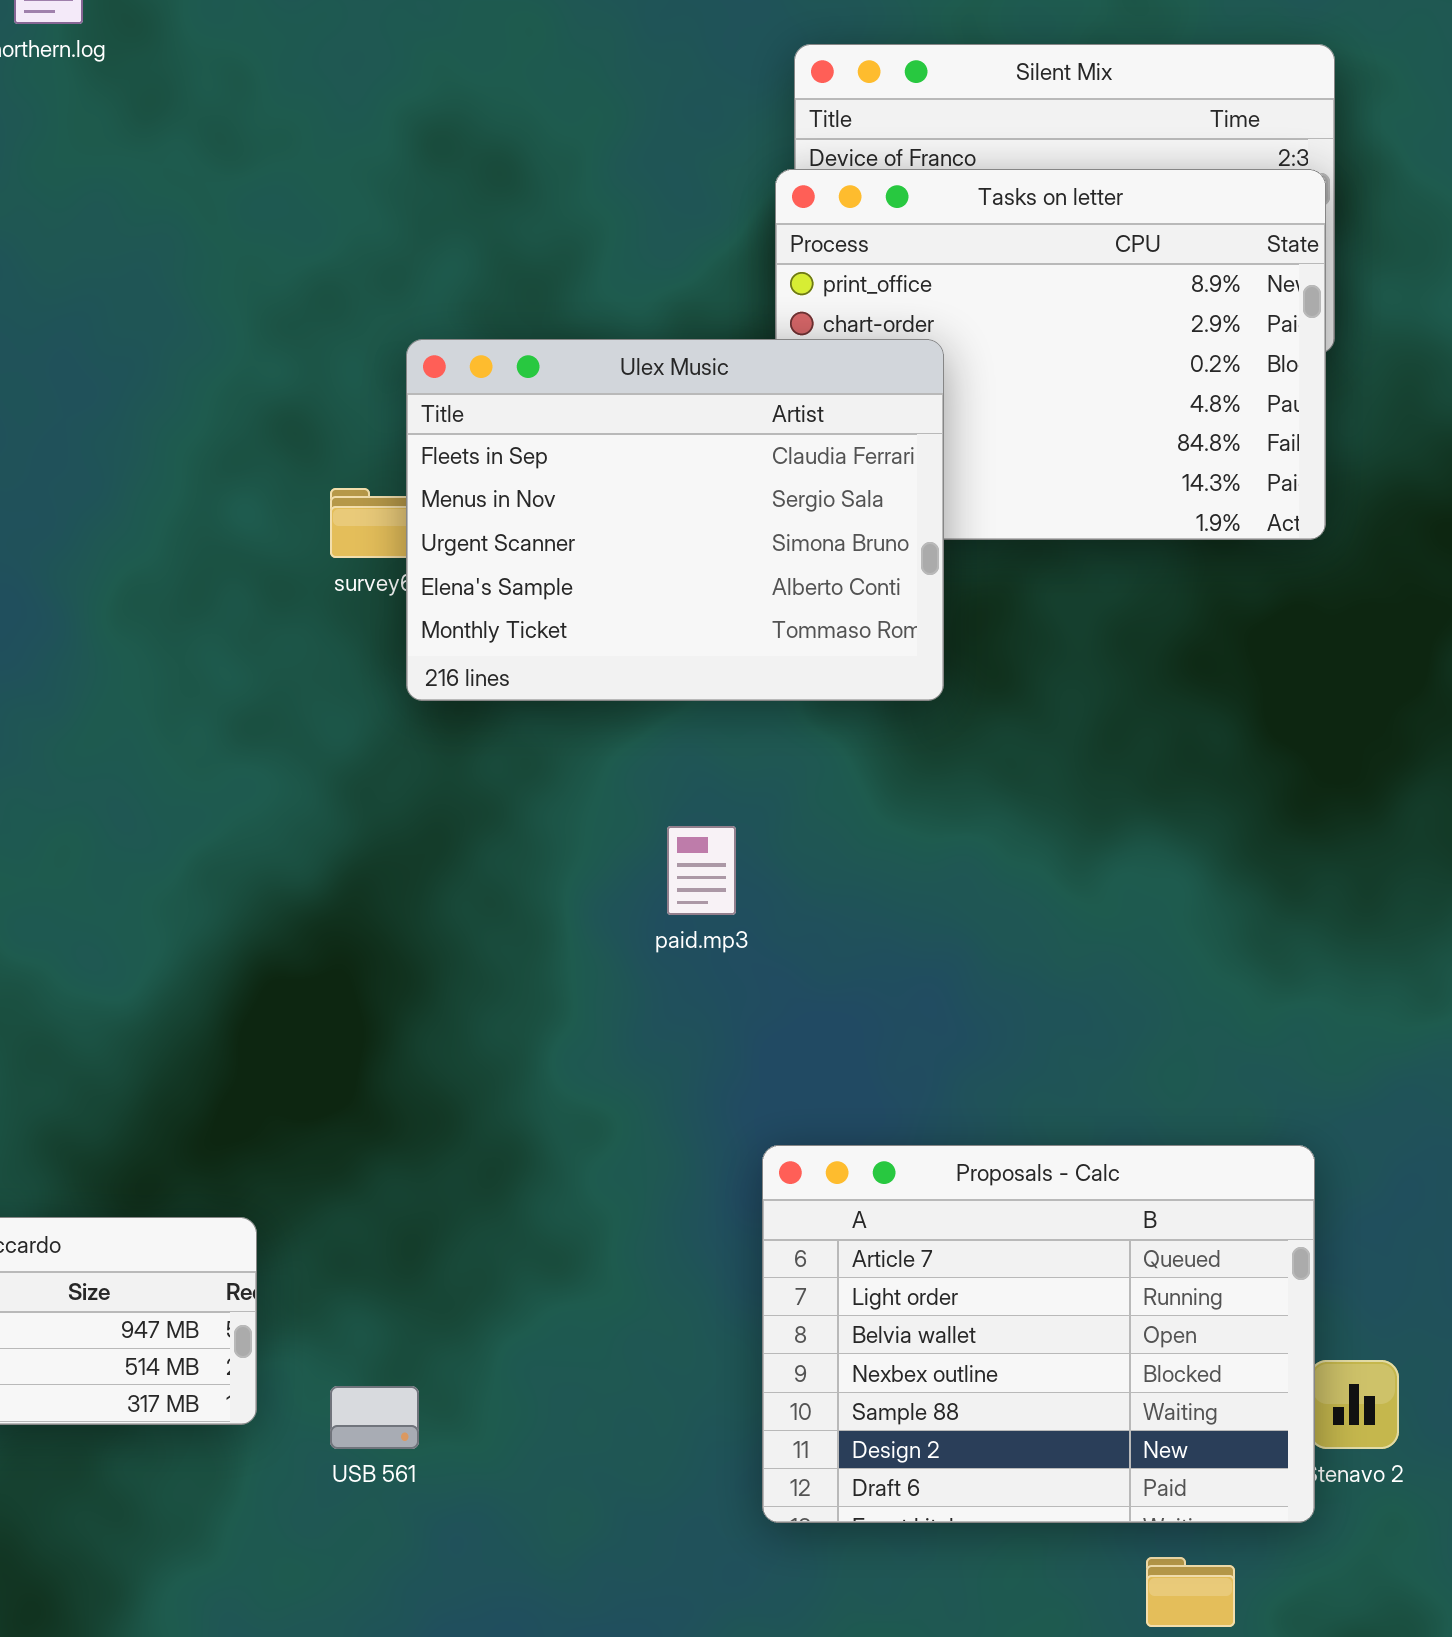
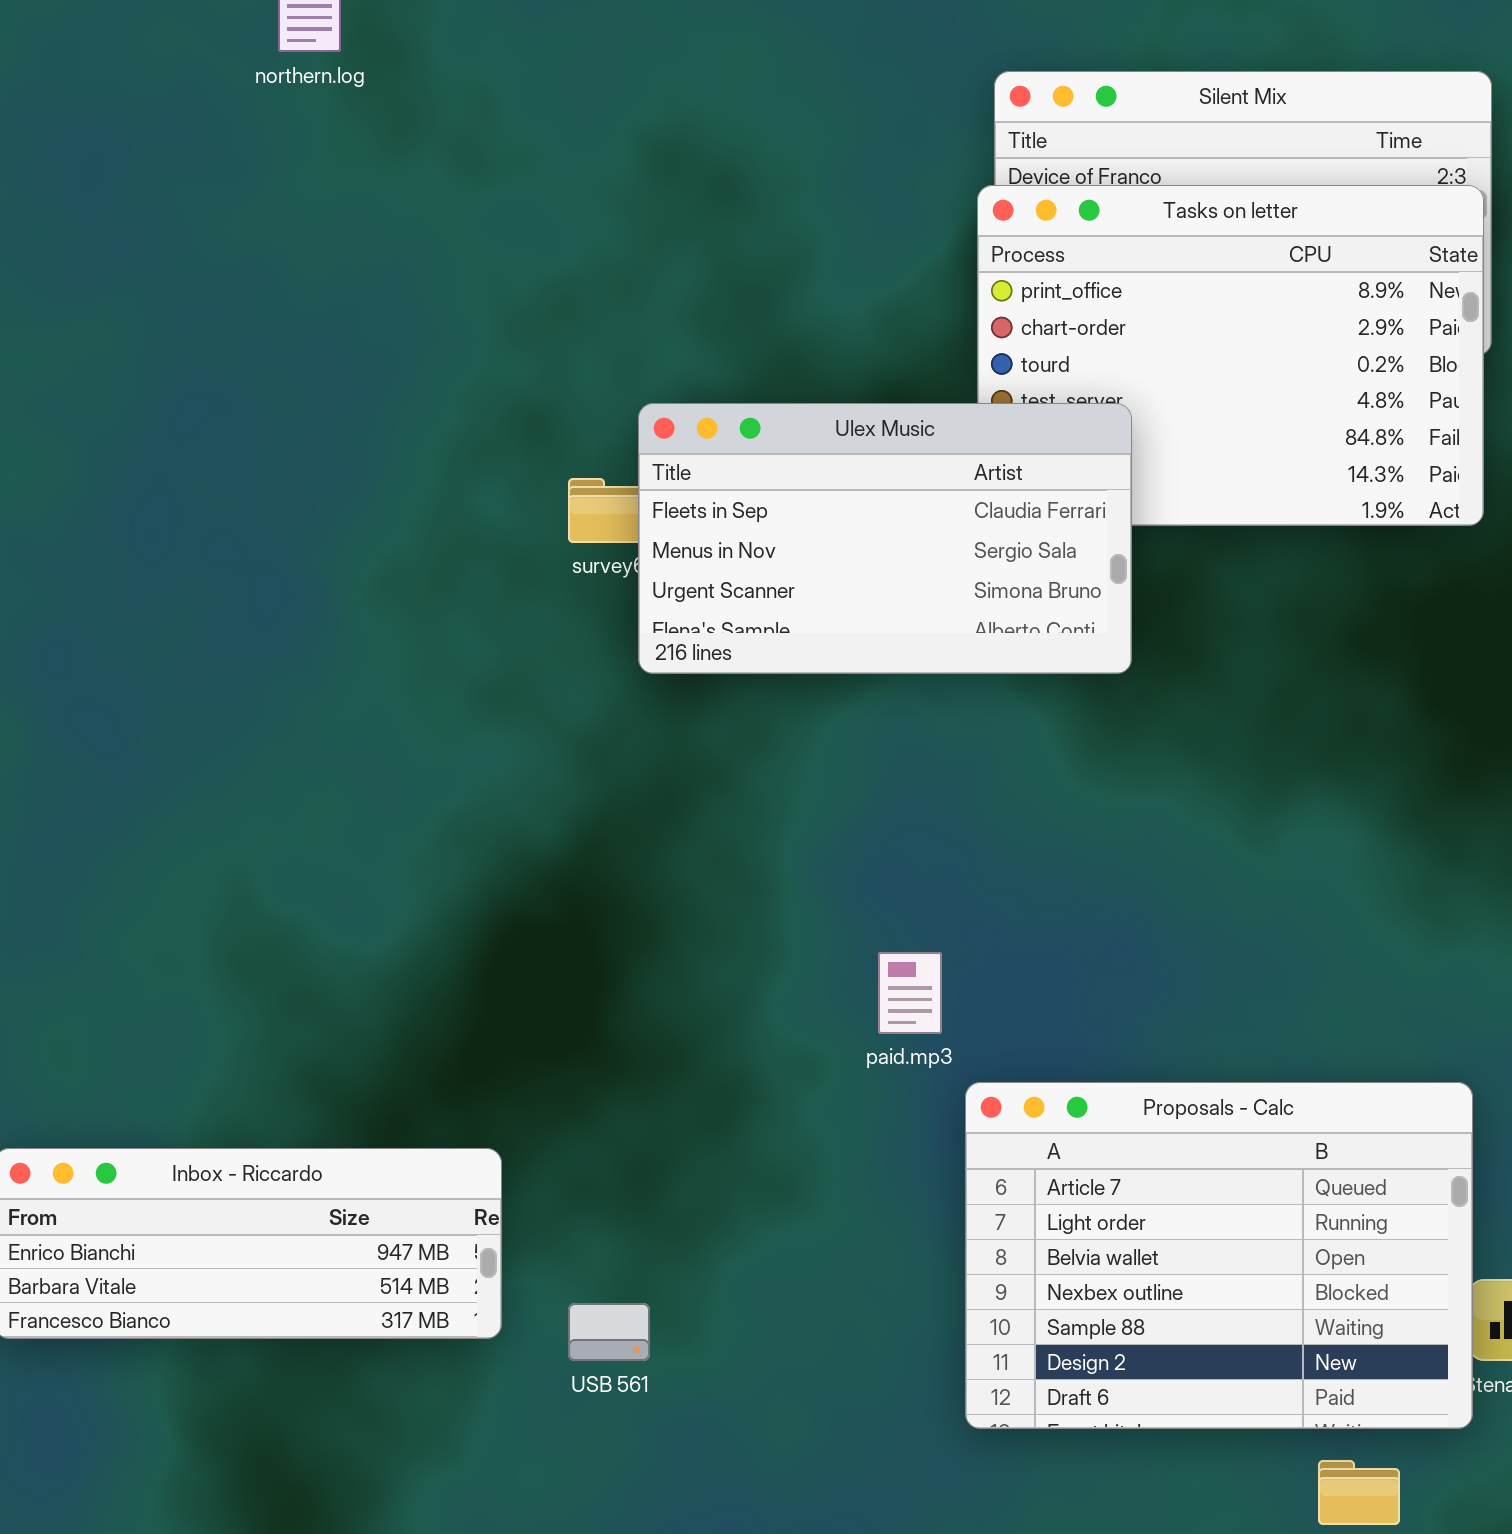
Ulex Music: [406,339,944,701] -> [638,403,1132,674], resized
paid.mp3: [667,826,736,915] -> [878,952,942,1034], moved

